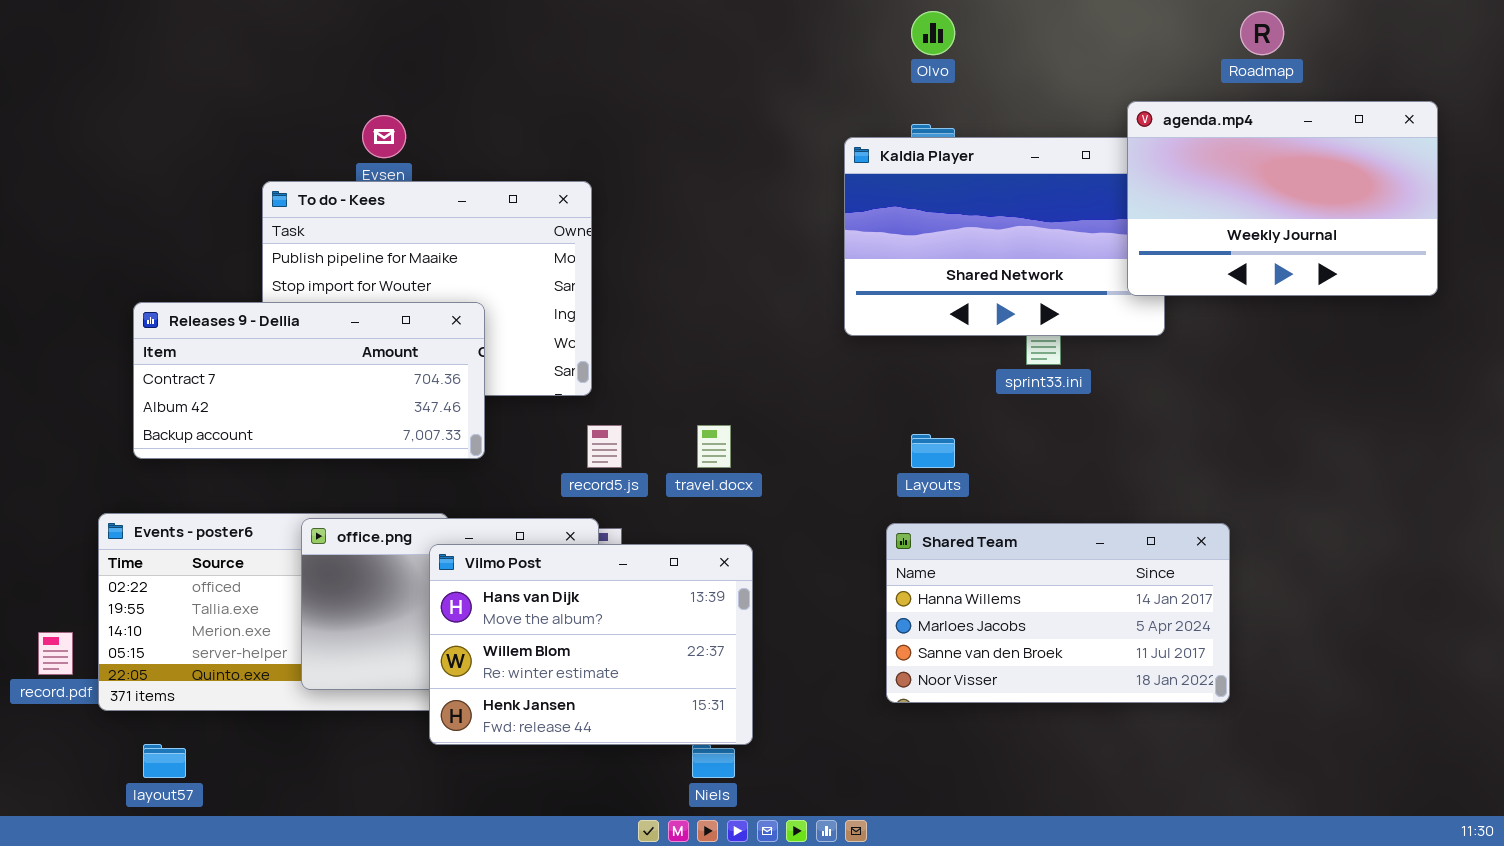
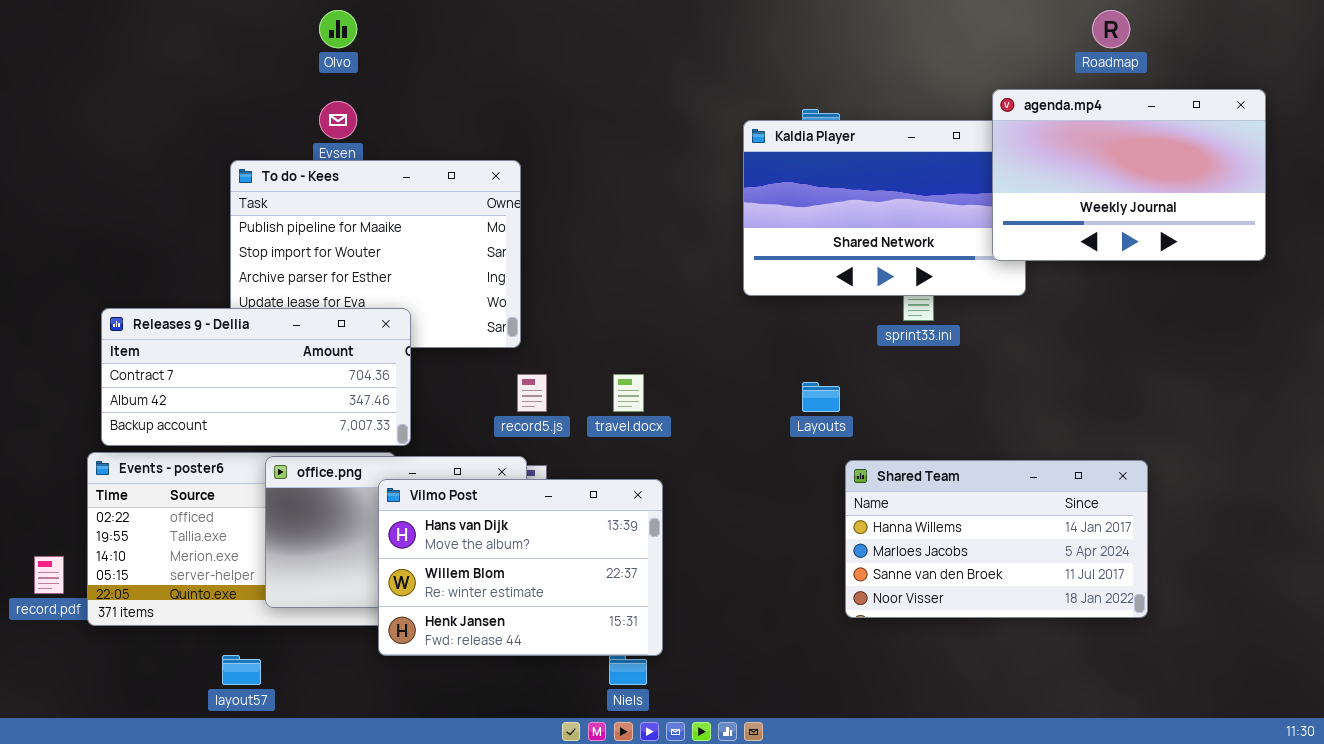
Olvo: [911,11,955,55] -> [319,10,357,48], moved
Releases 9 - Dellia: [133,302,485,459] -> [101,308,411,446], moved
Shared Team: [886,523,1230,703] -> [845,460,1148,618], moved
layout57: [143,744,186,778] -> [222,655,261,685], moved

